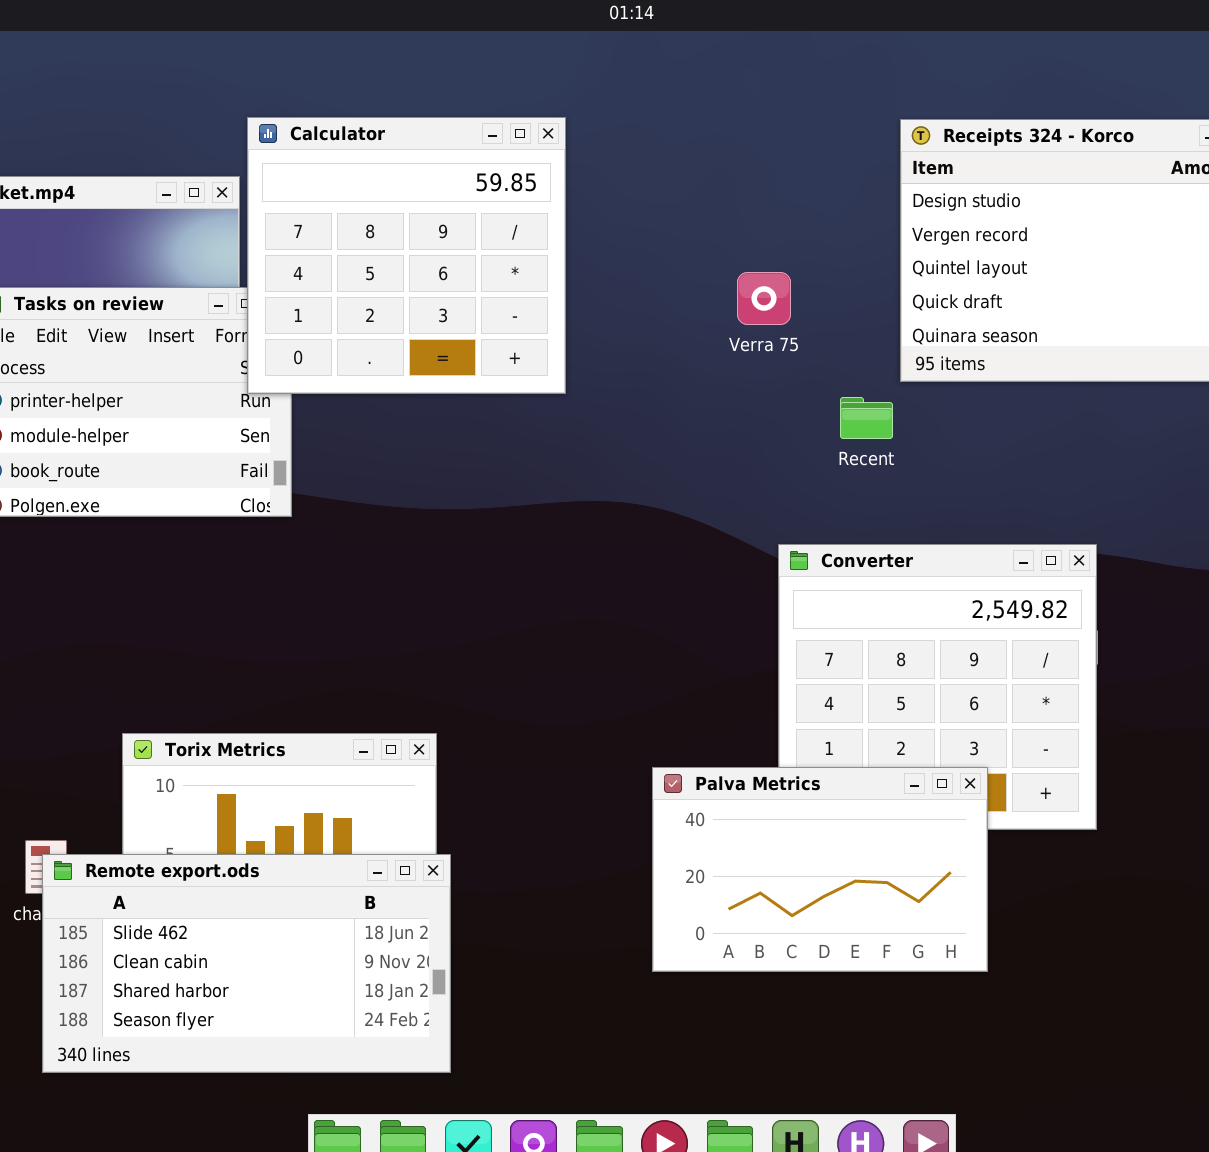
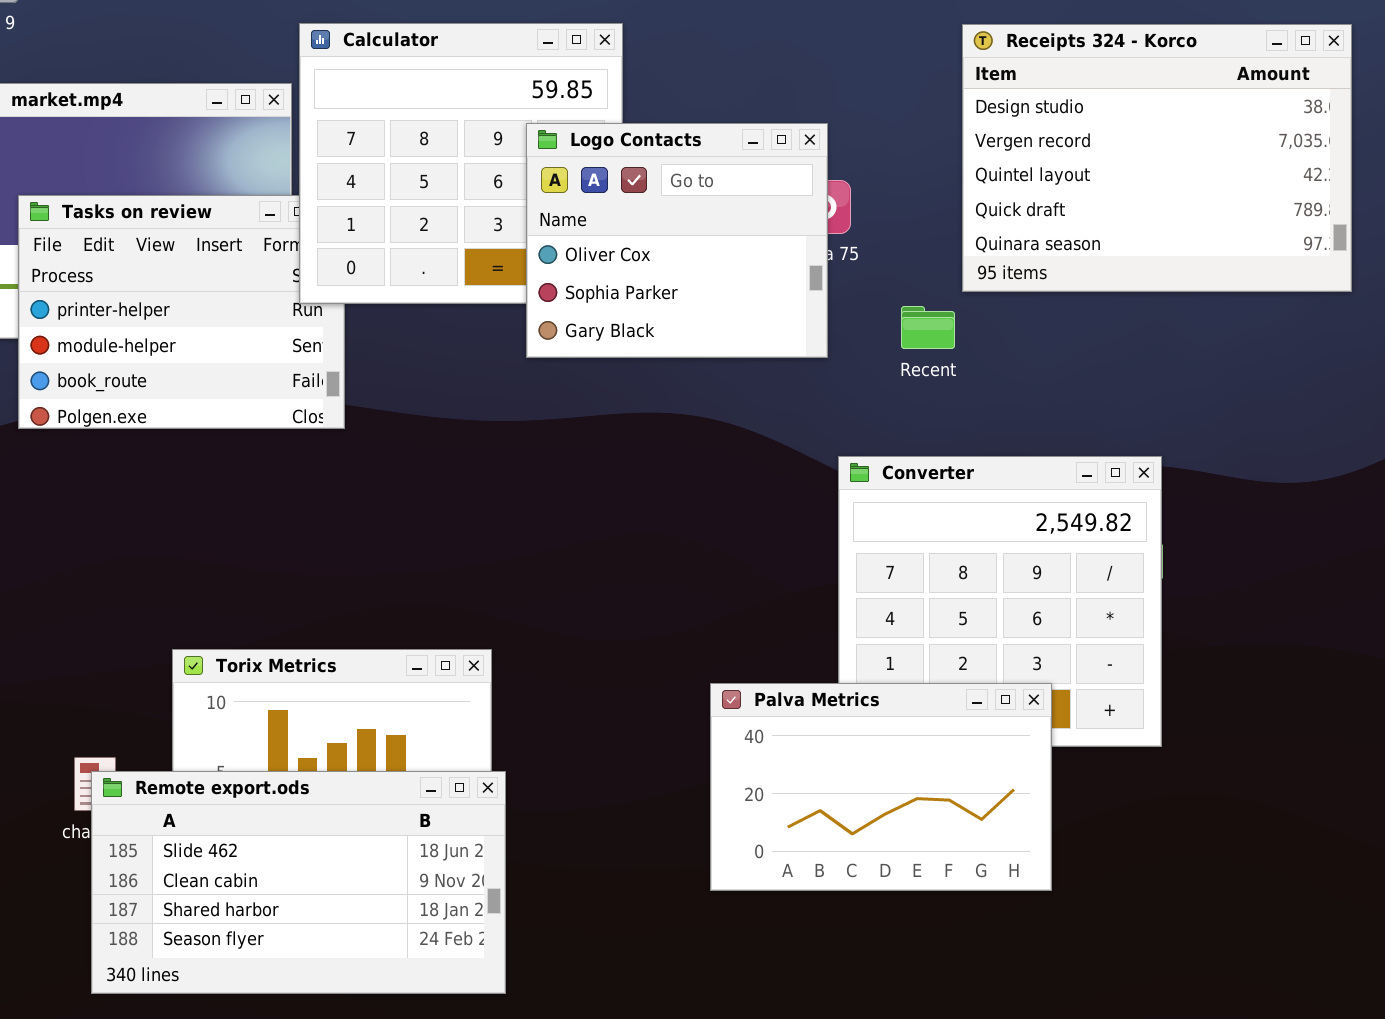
Logo Contacts: none -> [526,123,828,358], opened

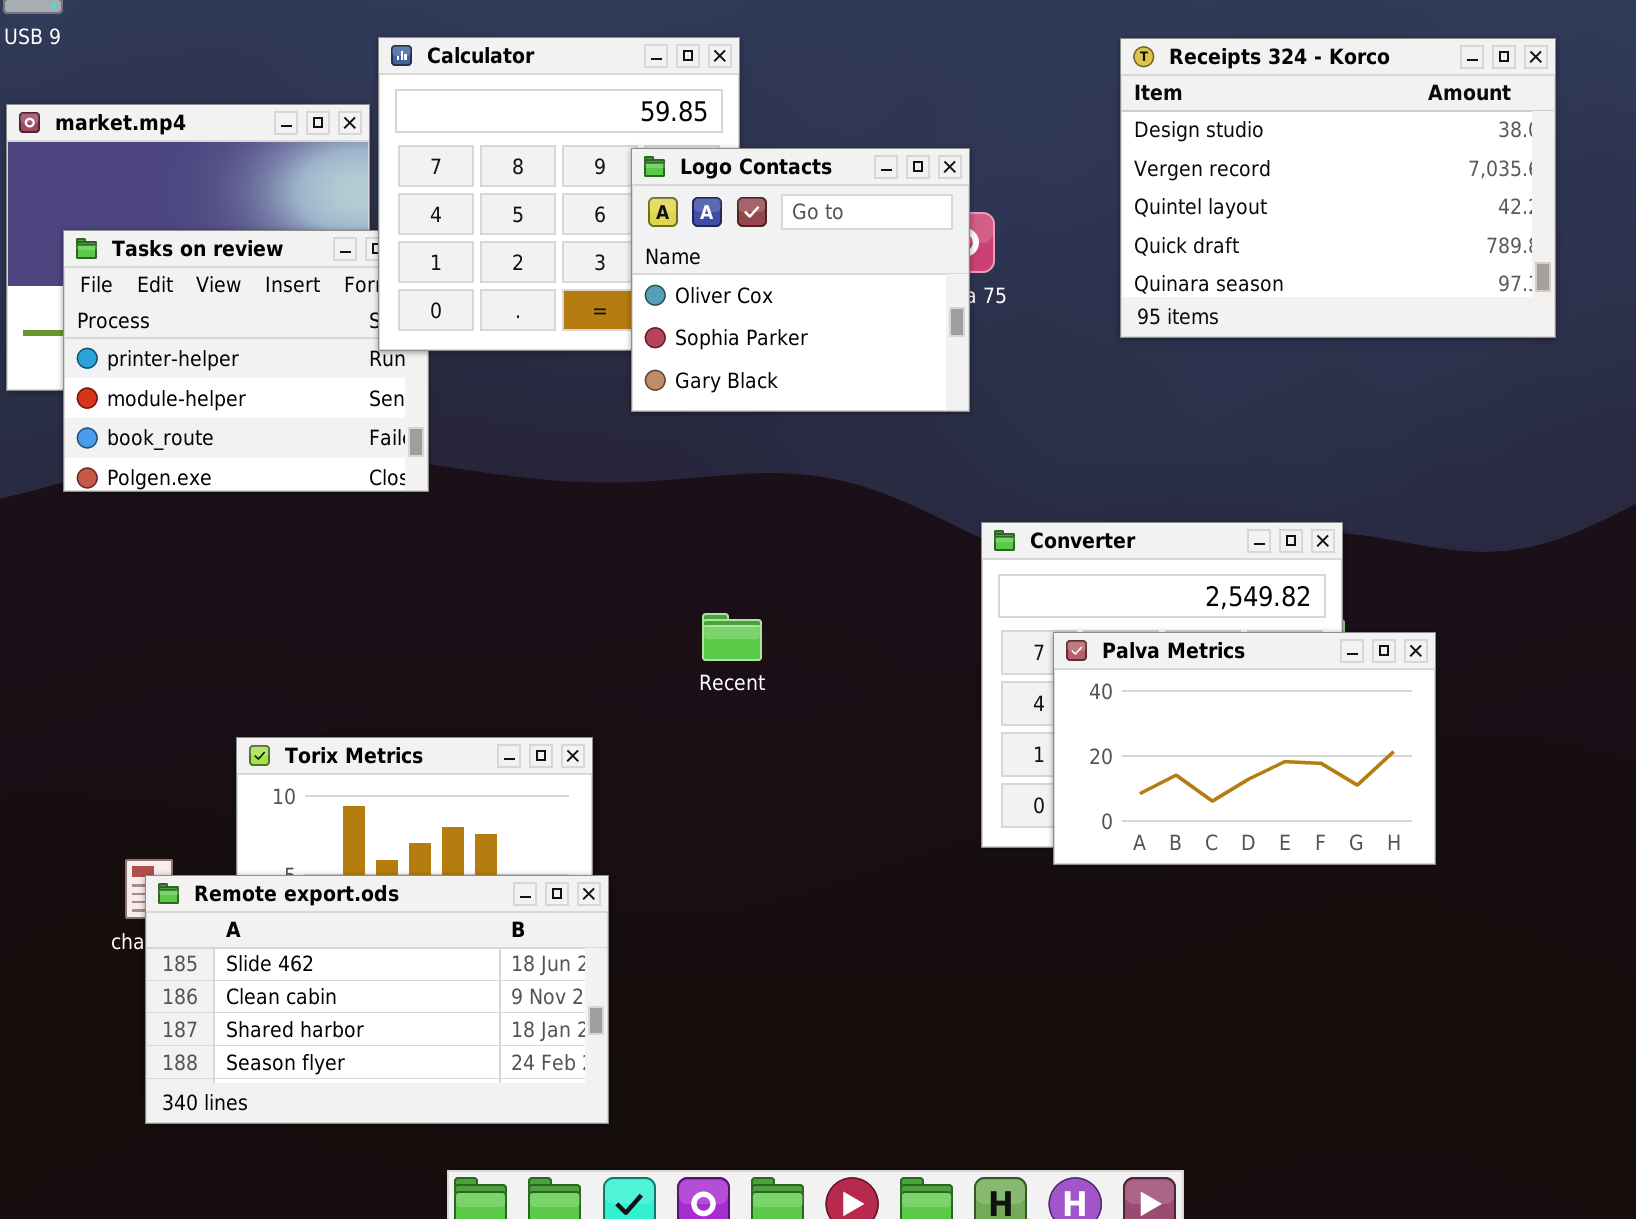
Recent: [901,306,955,349] -> [702,613,762,661], moved
Palva Metrics: [710,683,1052,891] -> [1053,632,1436,865], moved

